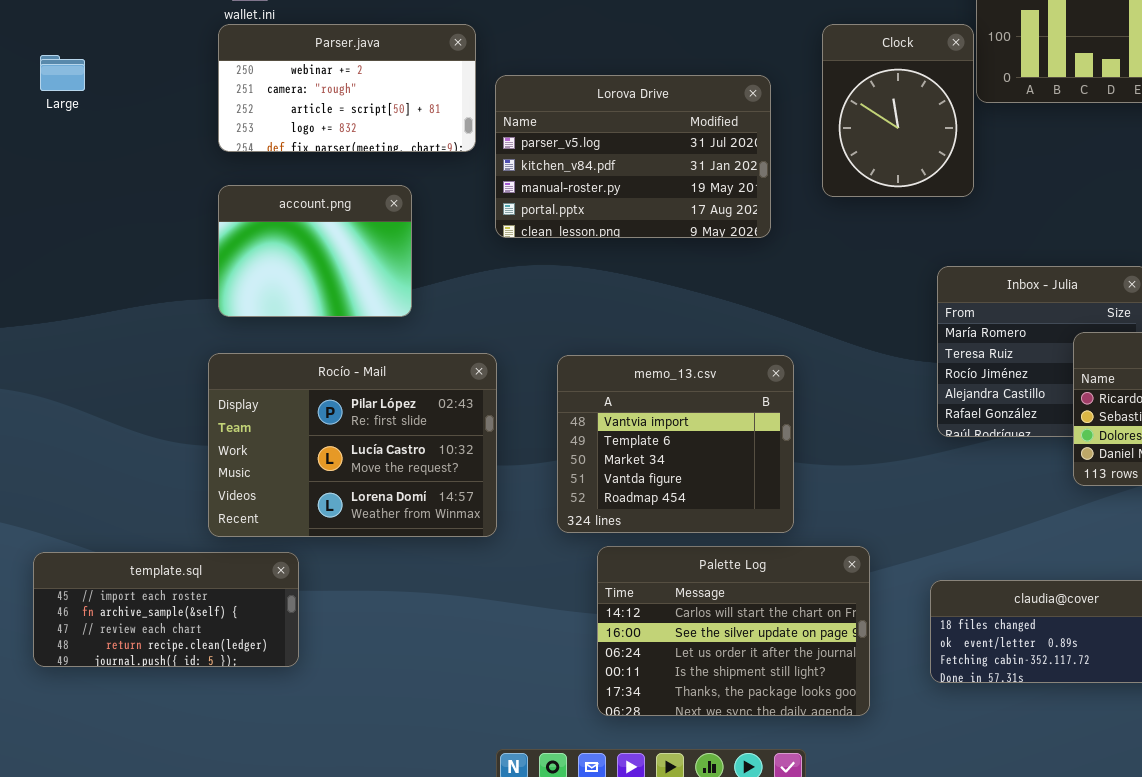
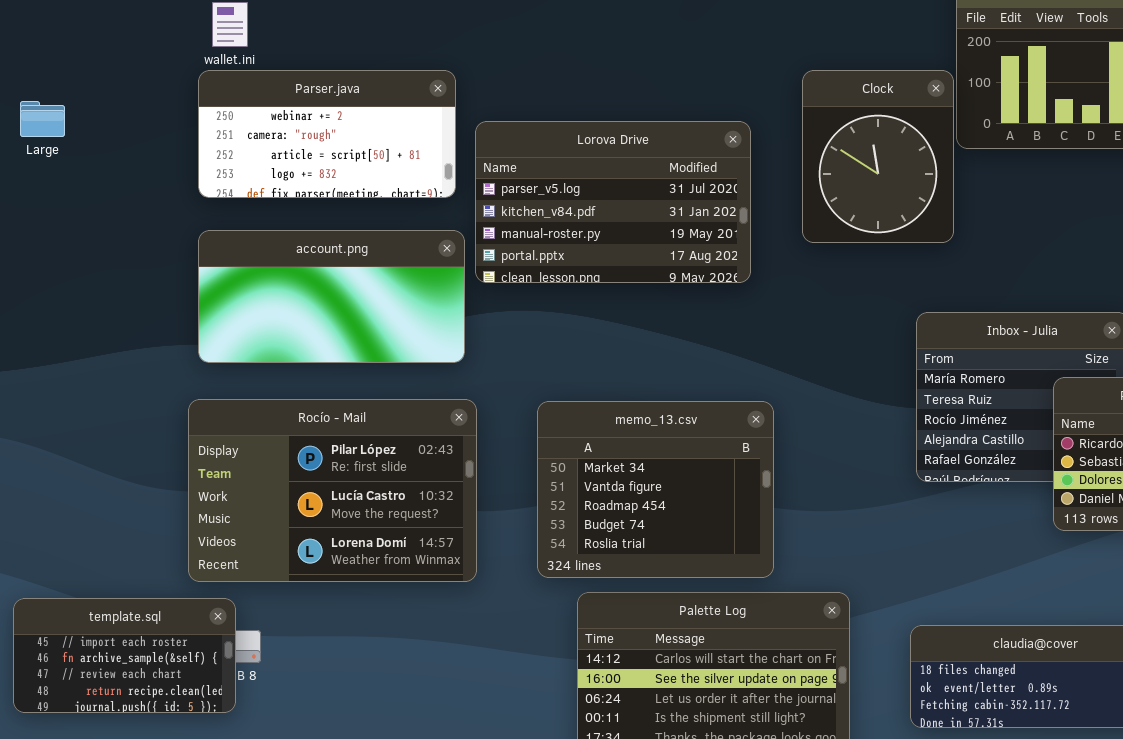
account.png: [218,185,412,317] -> [198,230,465,363], resized
memo_13.csv: [557,355,794,533] -> [537,401,774,578], scrolled down 2 rows
template.sql: [33,552,299,667] -> [13,598,236,713], resized

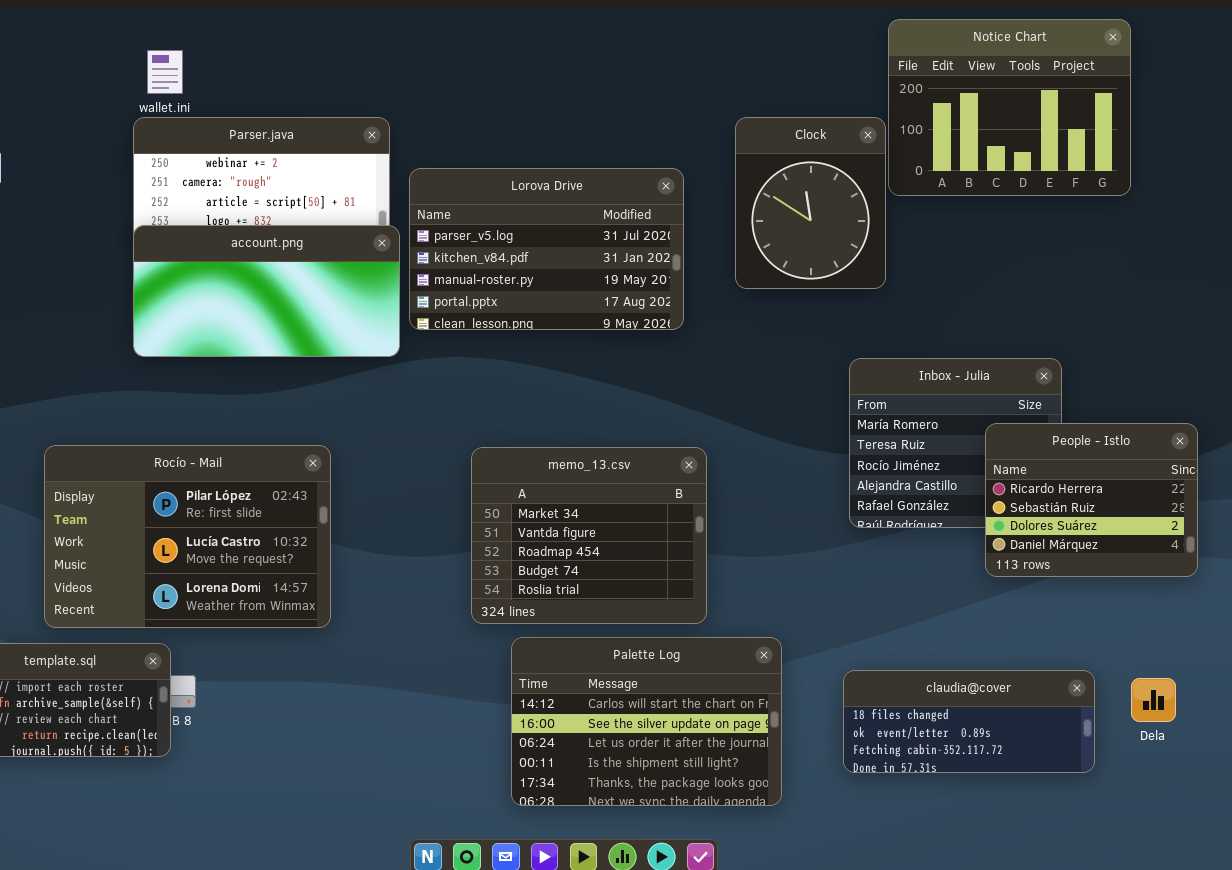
account.png: [198,230,465,363] -> [133,225,400,357], moved
Rocío - Mail: [188,399,477,582] -> [44,445,331,628], moved

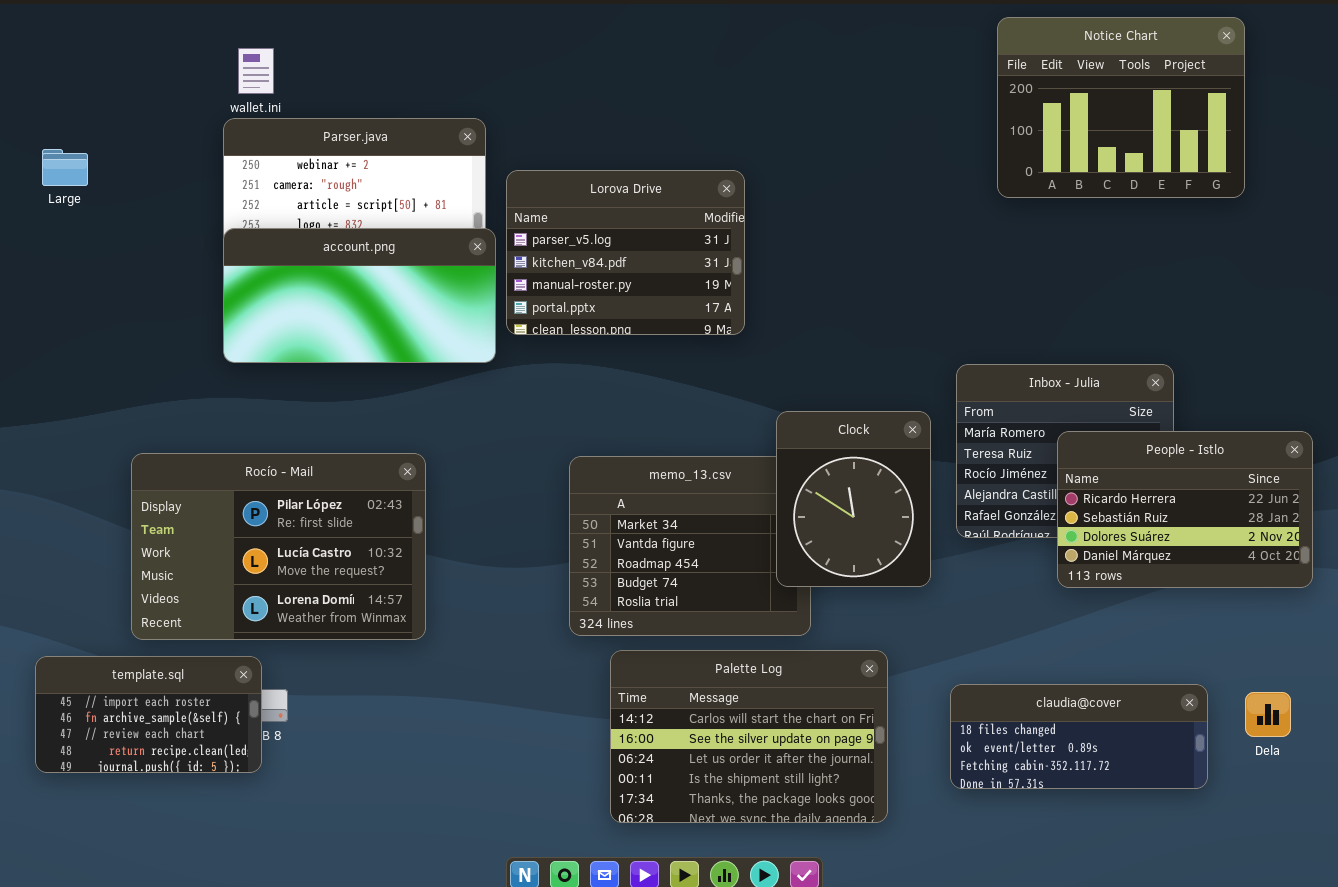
Clock: [735,117,886,289] -> [776,411,931,587], moved
Lorova Drive: [409,168,684,330] -> [506,170,745,335], resized
People - Istlo: [985,423,1198,577] -> [1057,431,1313,588], resized

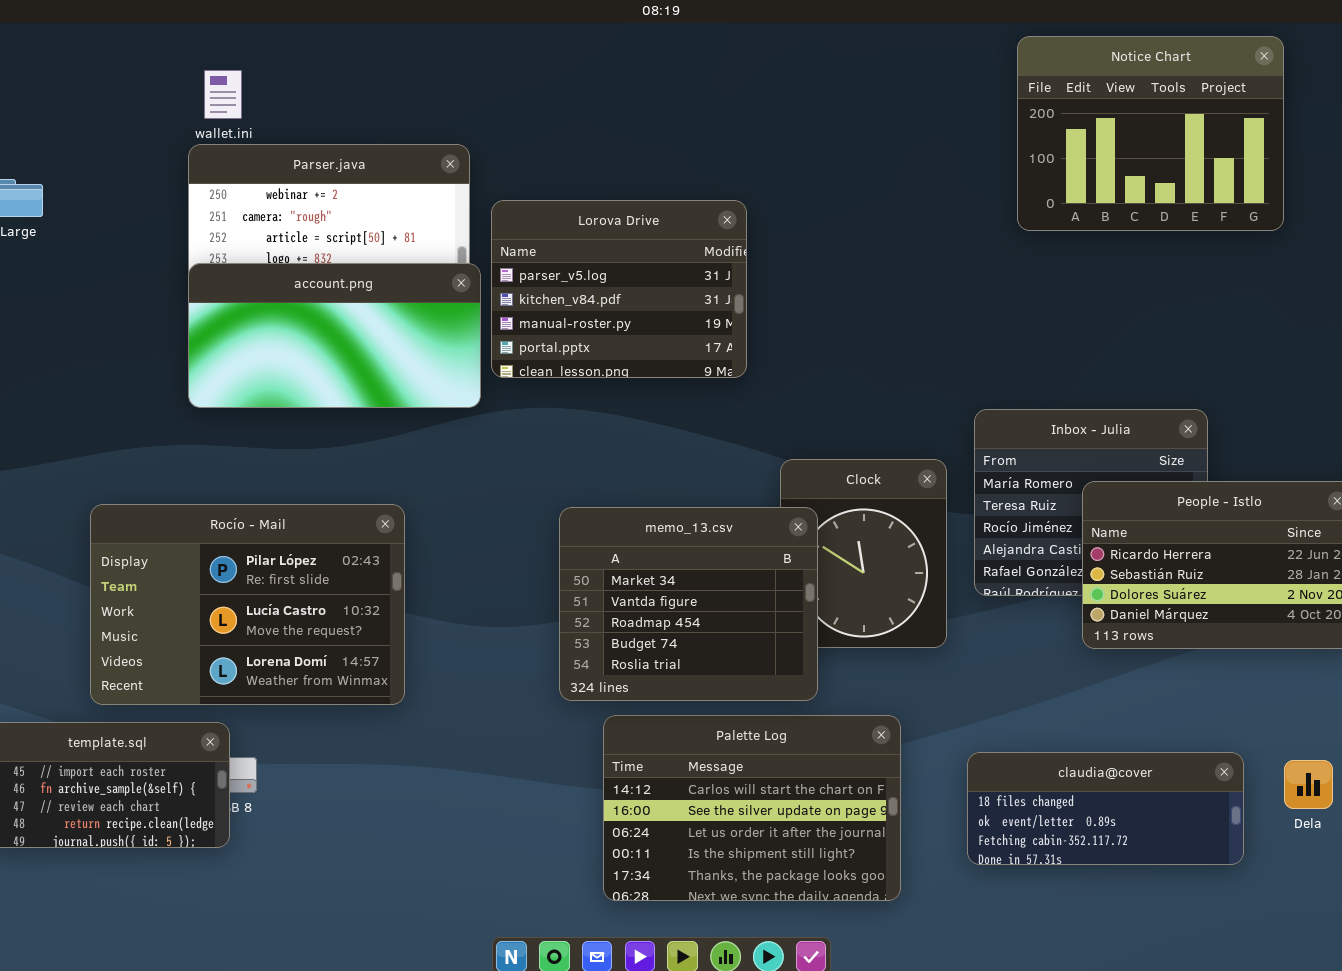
memo_13.csv: [569,456,811,636] -> [559,507,818,701], raised

